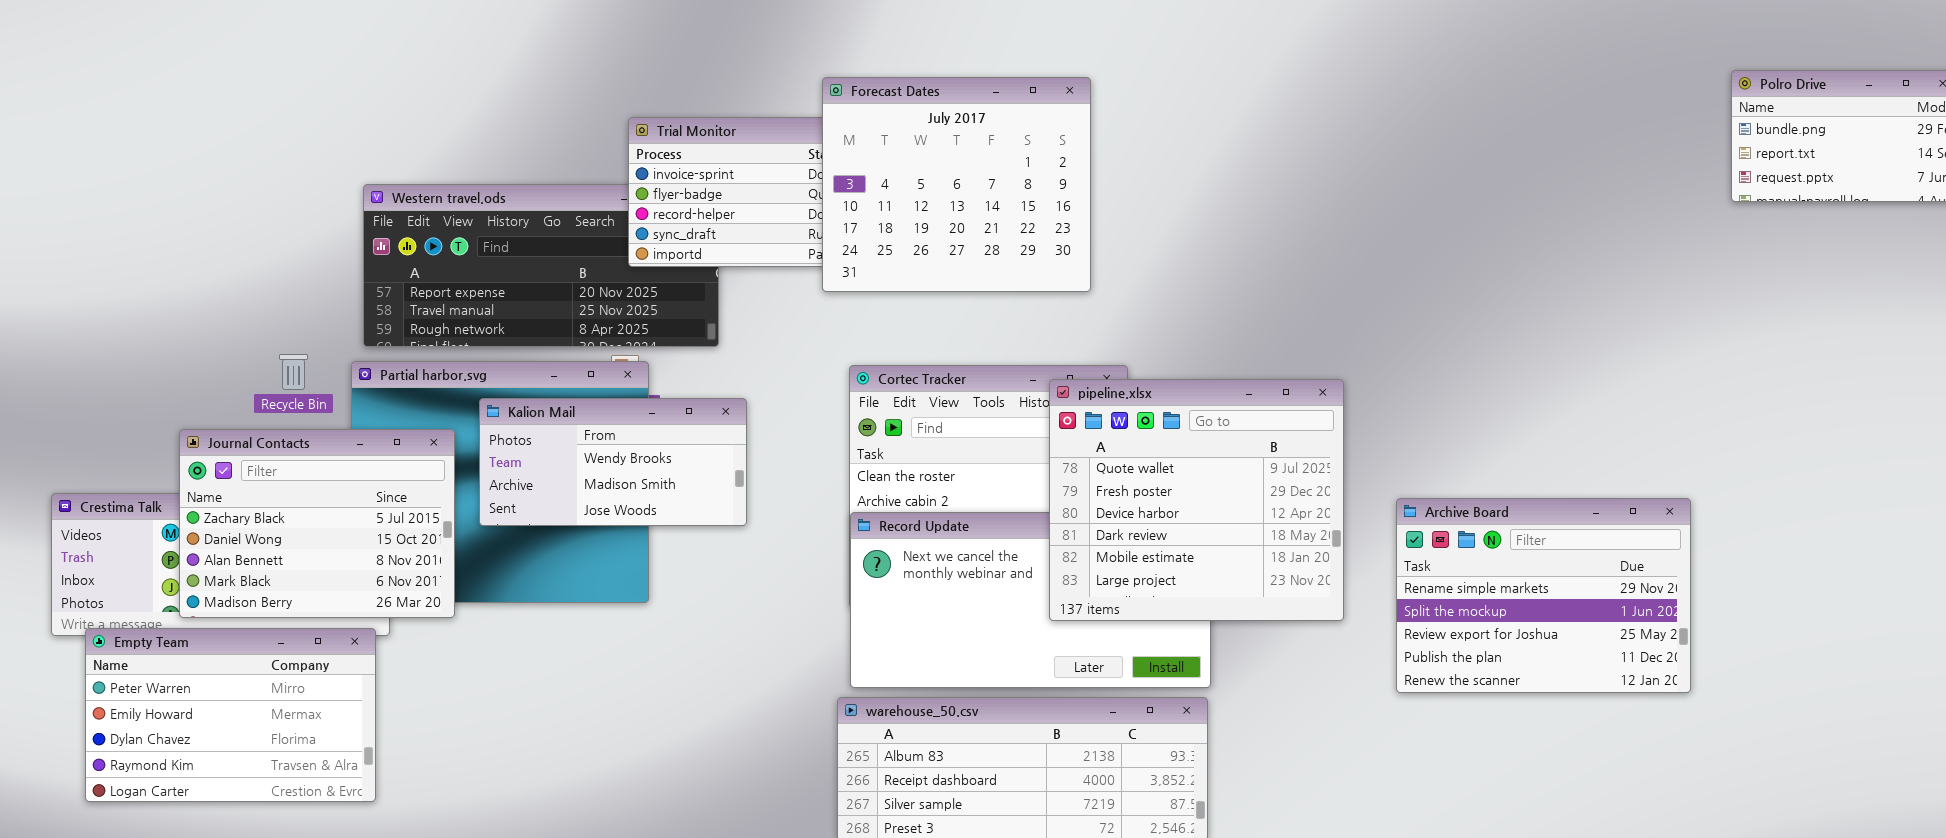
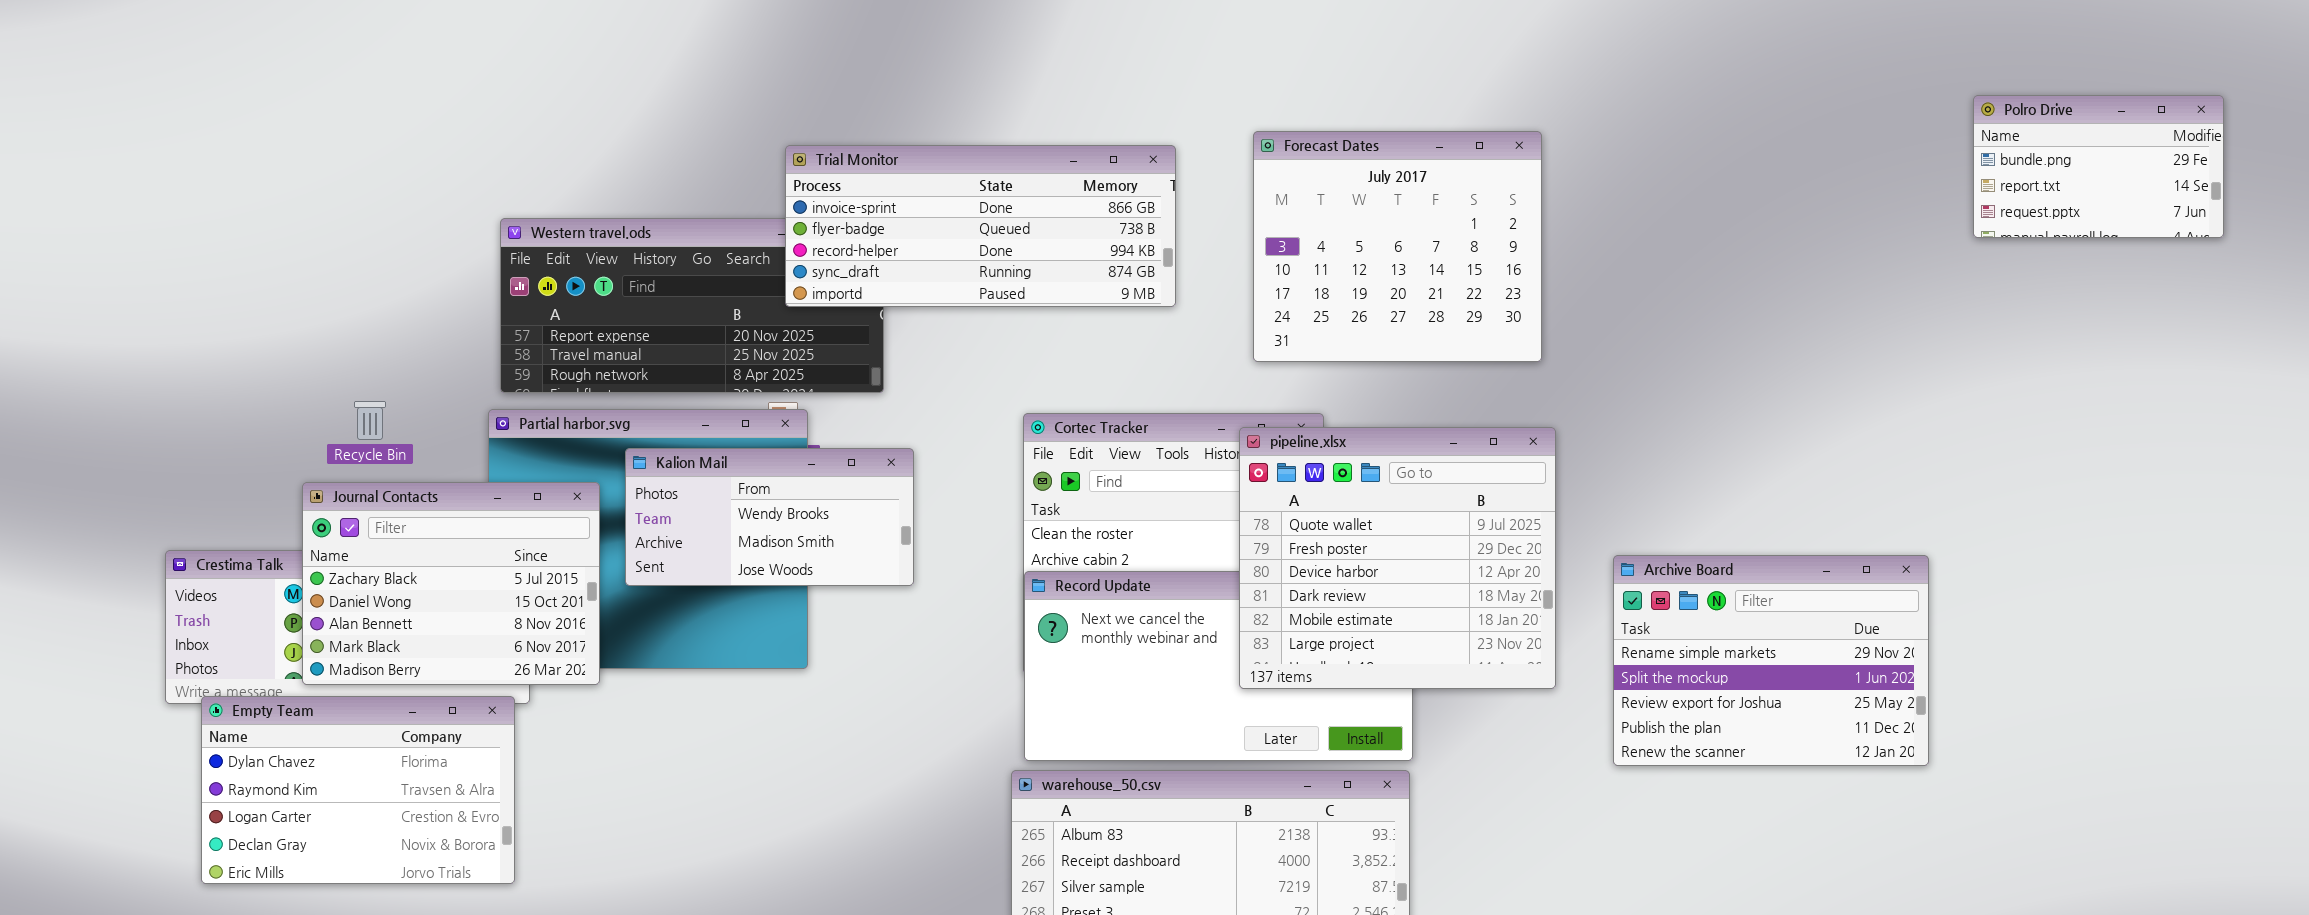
Forecast Dates: [822,77,1091,292] -> [1253,131,1542,362], moved
Recycle Bin: [279,354,308,390] -> [354,401,386,440], moved
Empty Team: [85,628,376,802] -> [201,696,515,884], scrolled down 2 rows

